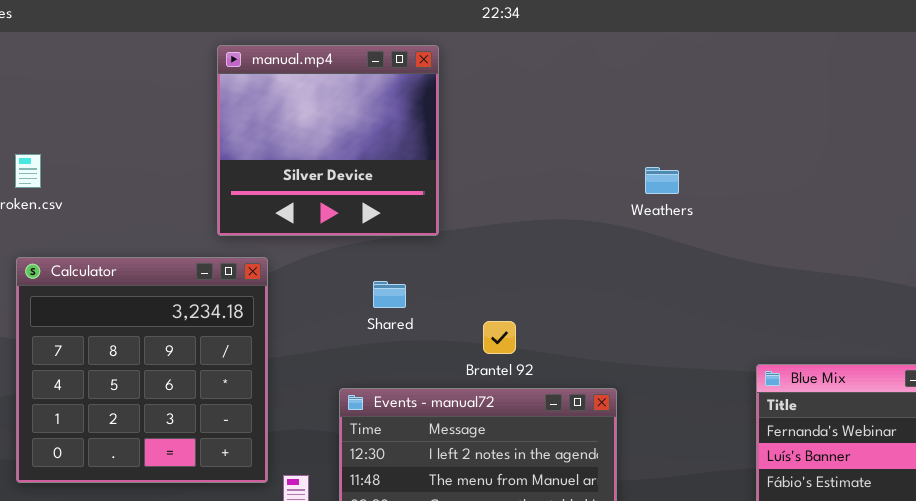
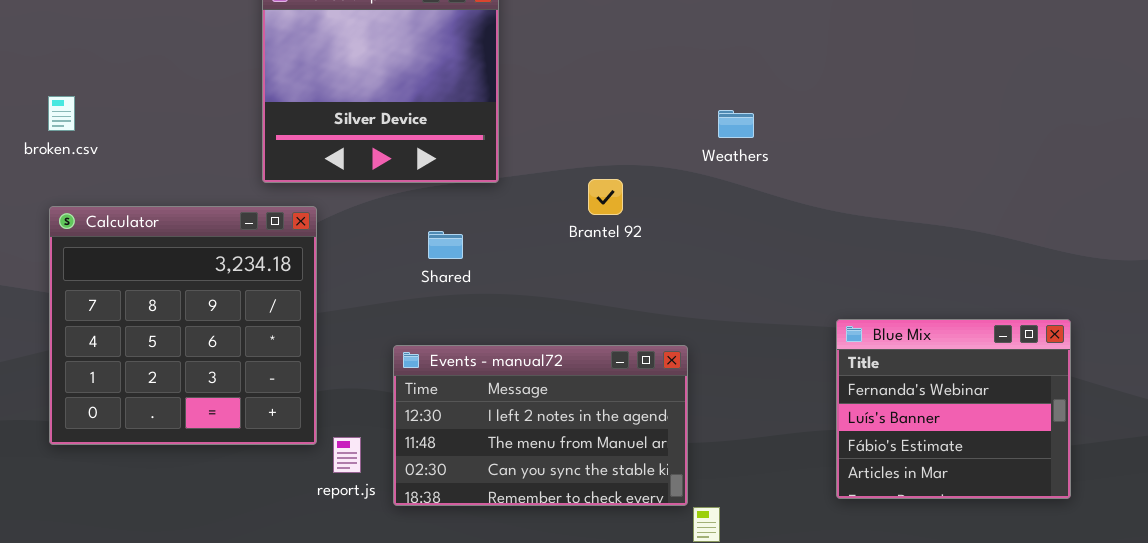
Brantel 92: [483,321,516,354] -> [588,179,623,215], moved

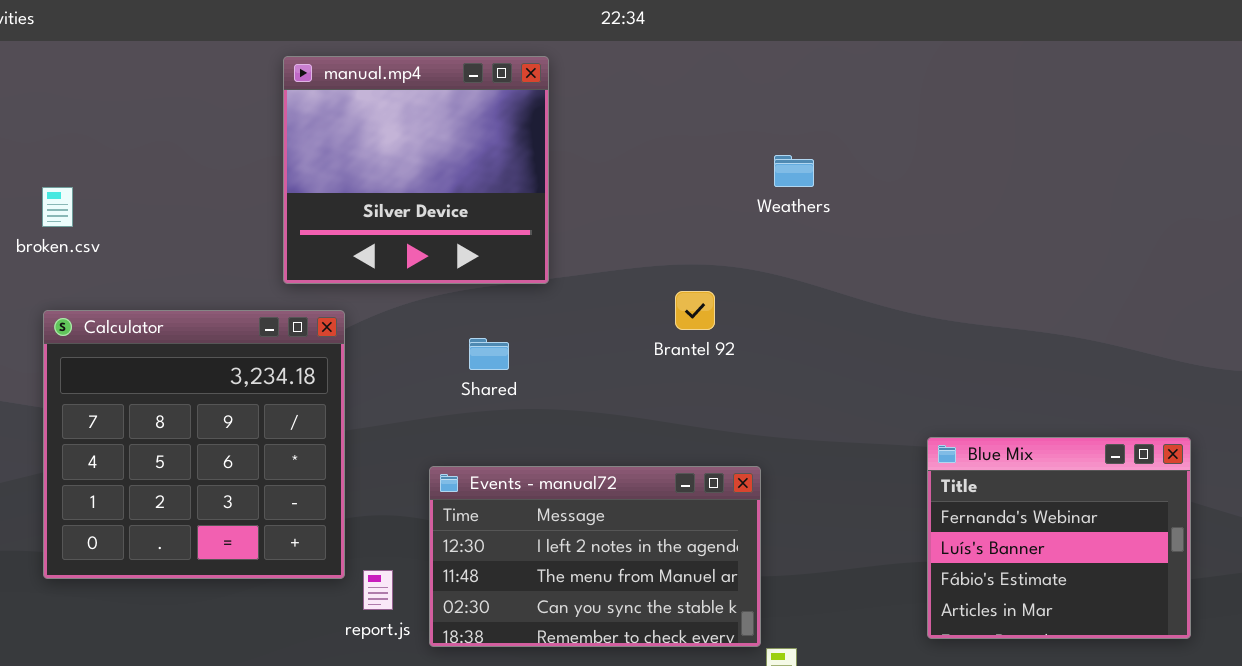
Weathers: [718,110,754,138] -> [774,155,814,187], moved
Brantel 92: [588,179,623,215] -> [675,291,715,330], moved

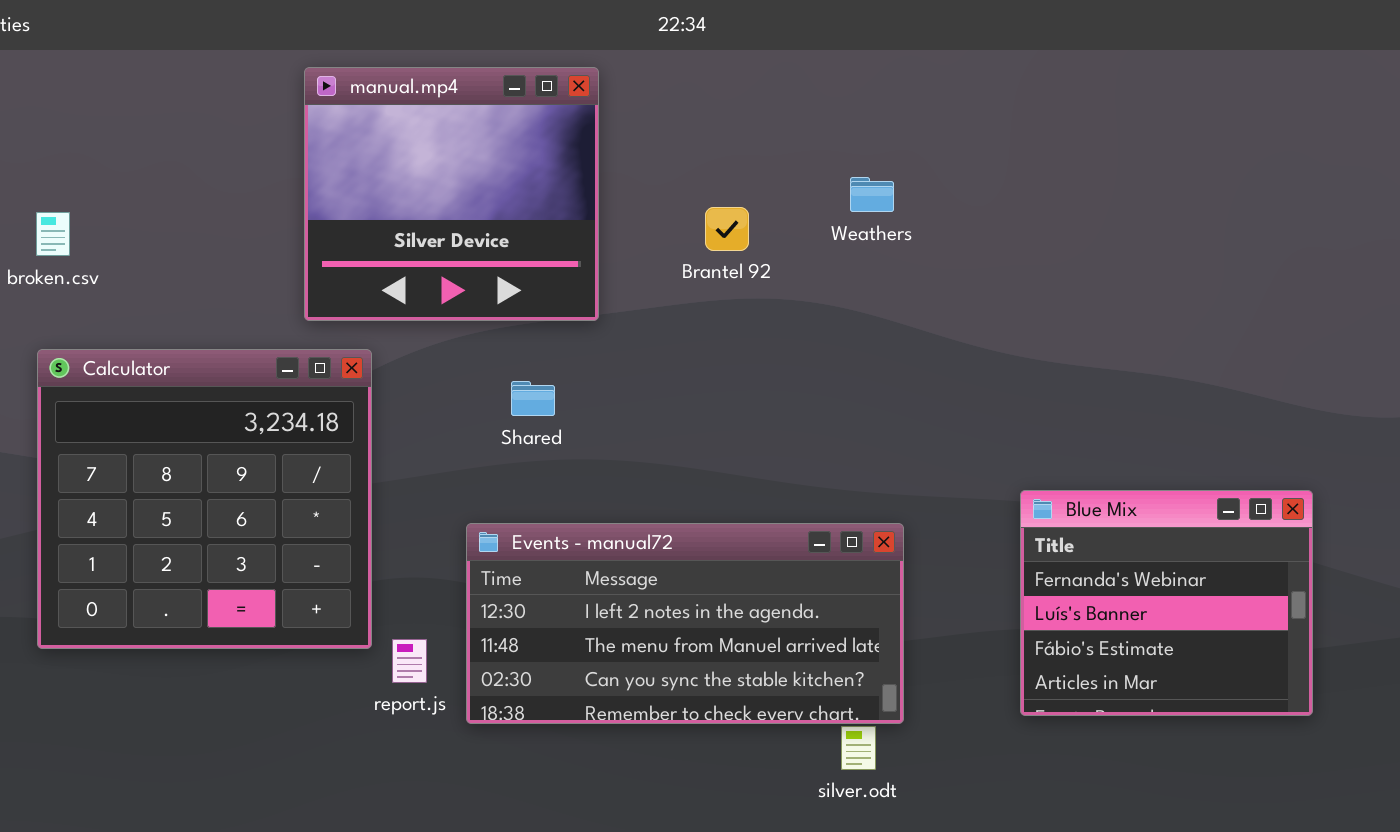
Brantel 92: [675,291,715,330] -> [705,207,749,251], moved
Events - manual72: [429,466,761,647] -> [466,523,904,724], resized

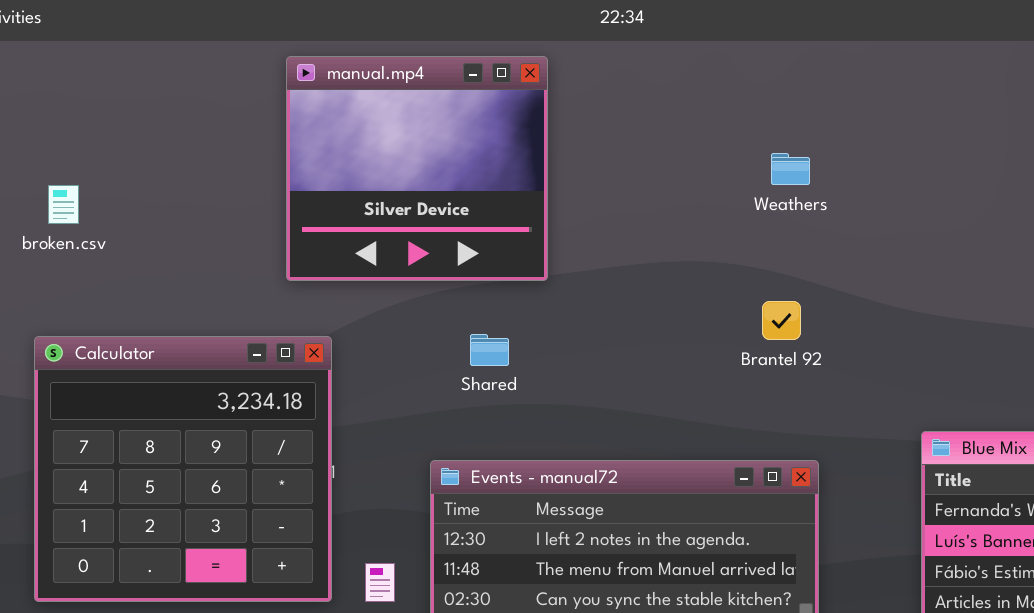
Brantel 92: [705,207,749,251] -> [762,301,801,340], moved
Calculator: [37,349,372,649] -> [34,336,332,602], moved

